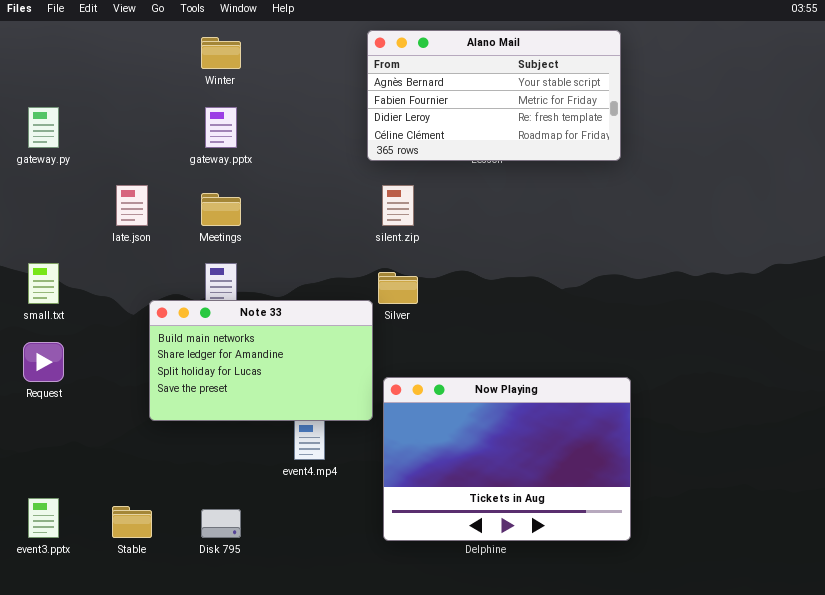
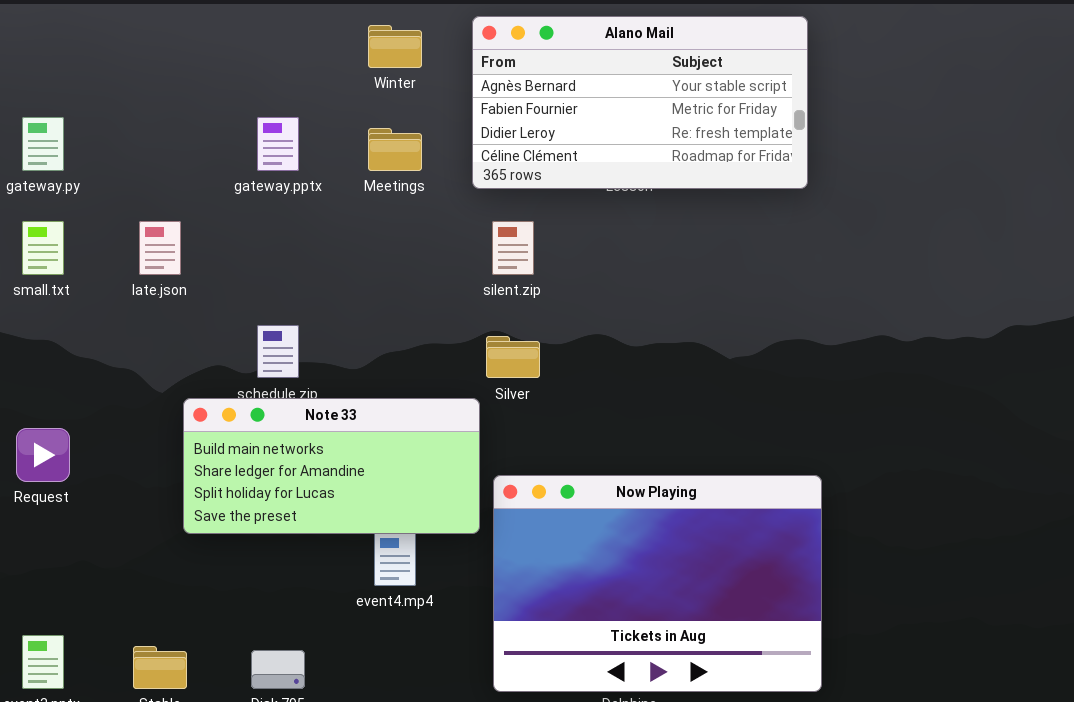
Winter: [201,37,241,69] -> [368,25,422,68], moved
Meetings: [201,193,241,226] -> [368,128,422,171], moved
small.txt: [28,263,59,304] -> [22,221,64,275], moved
Note 33: [149,300,373,421] -> [183,398,480,534], resized

